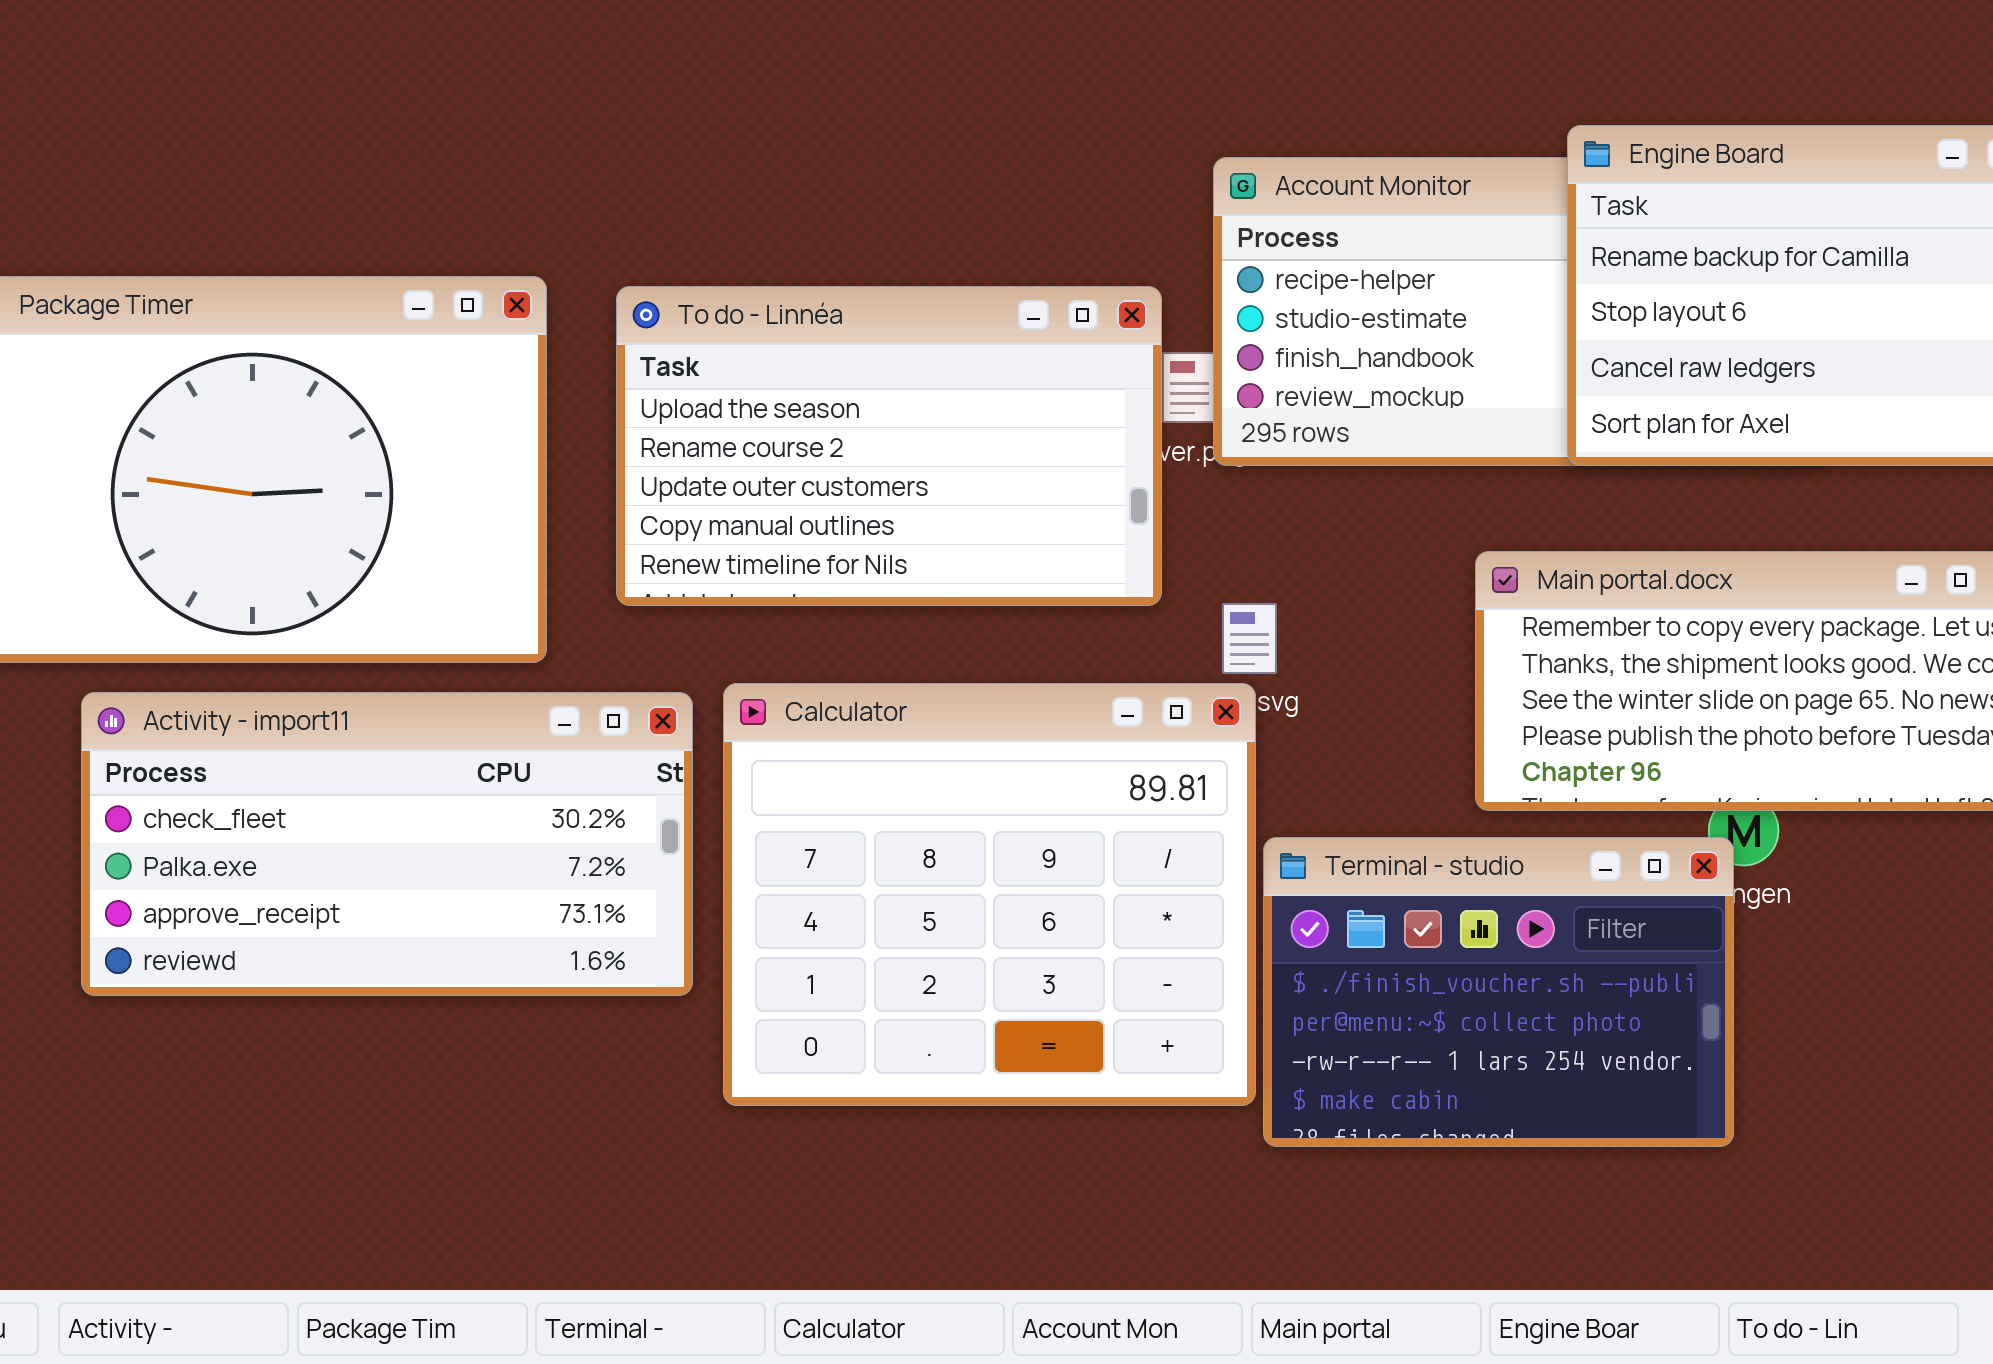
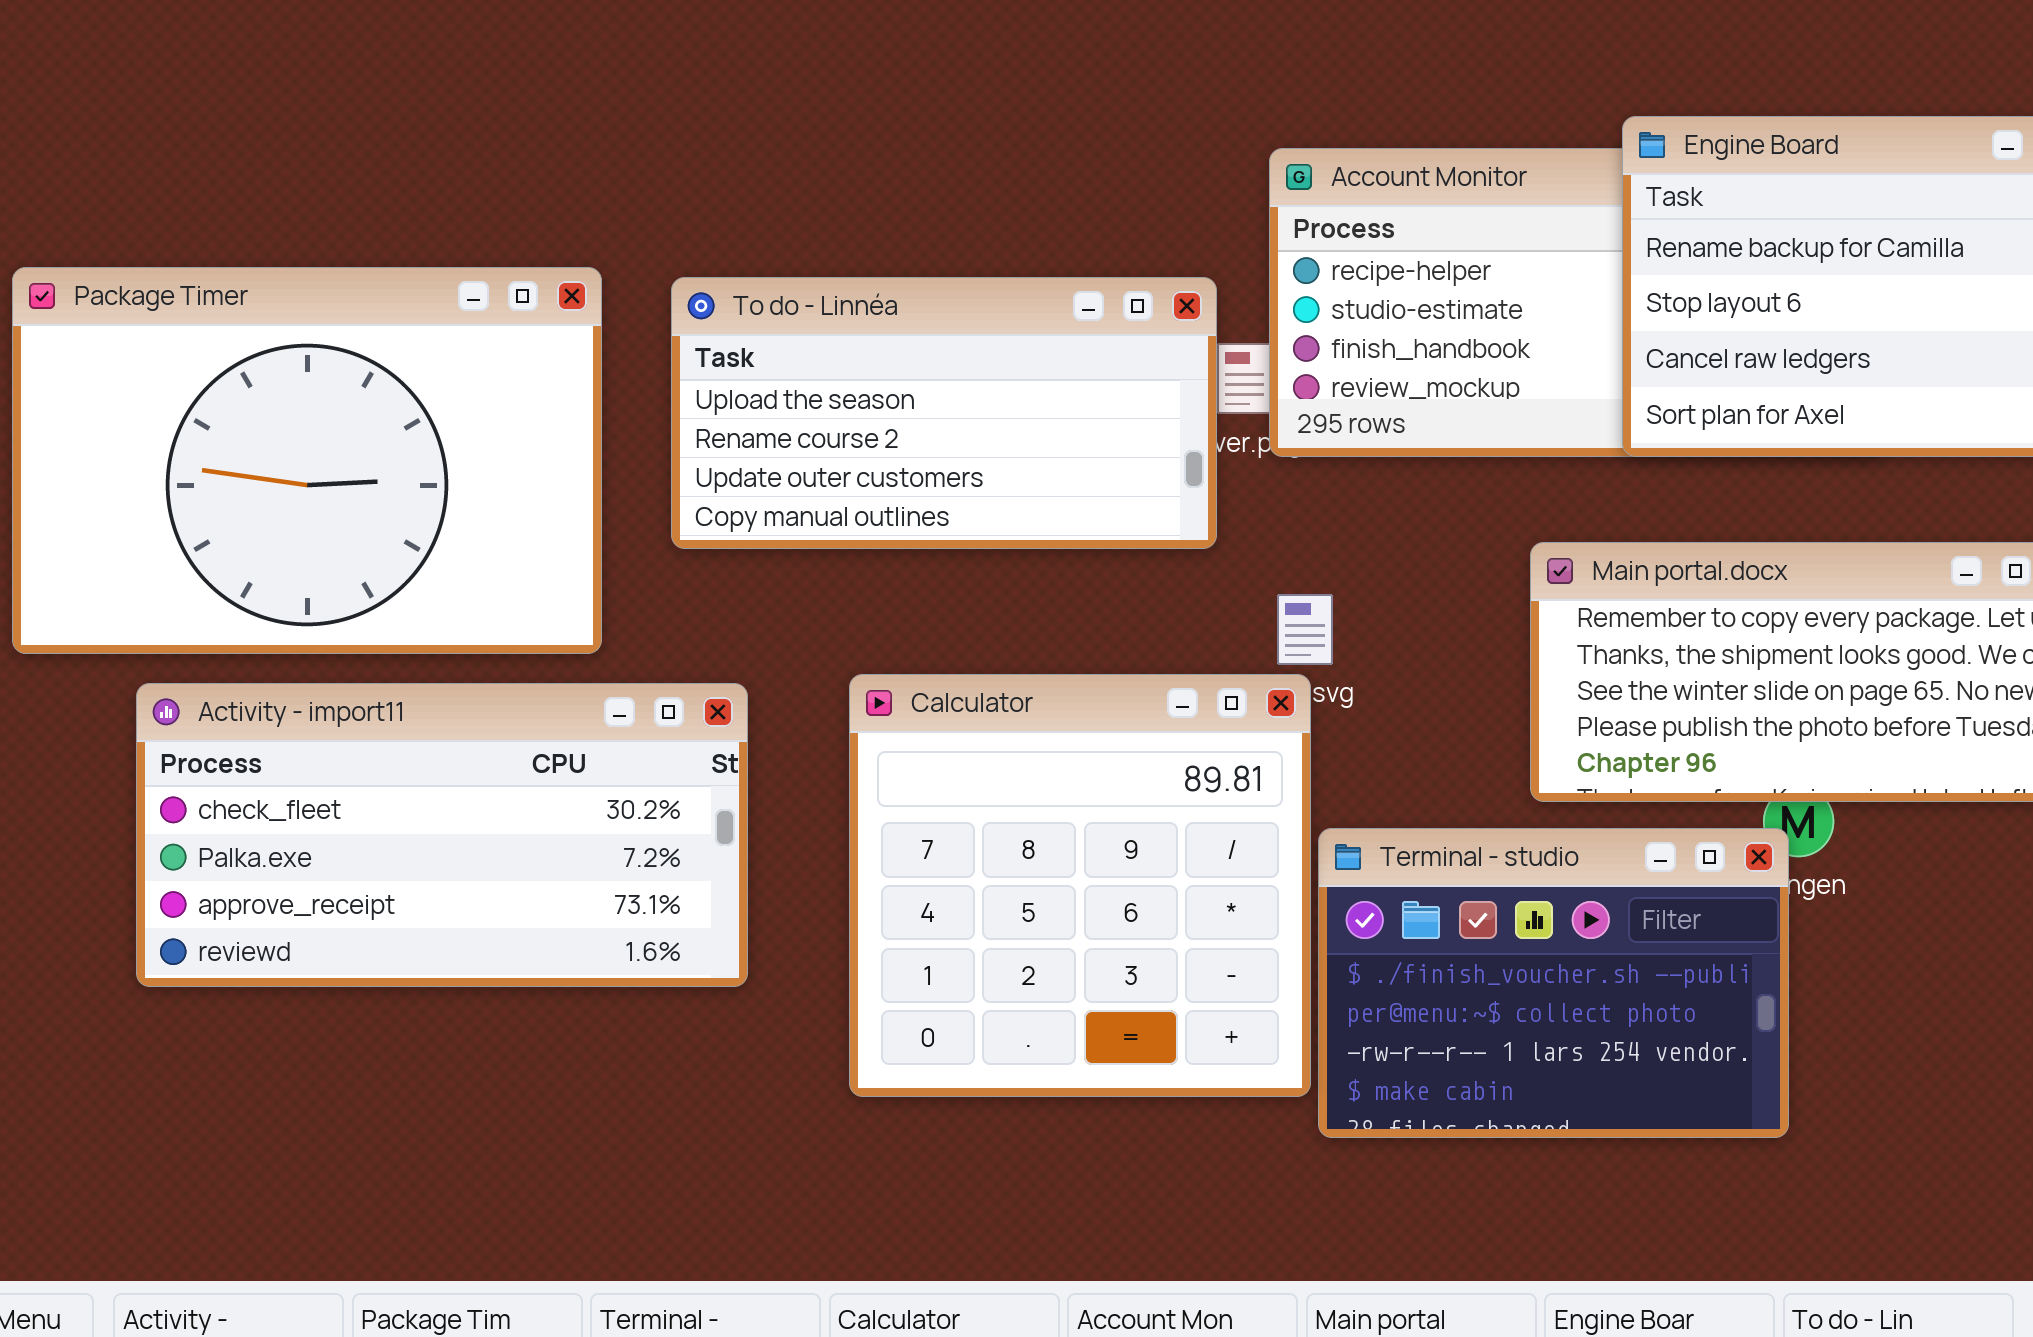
To do - Linnéa: [616,286,1162,606] -> [671,277,1217,549], resized
Calculator: [723,683,1256,1106] -> [849,674,1311,1097], resized

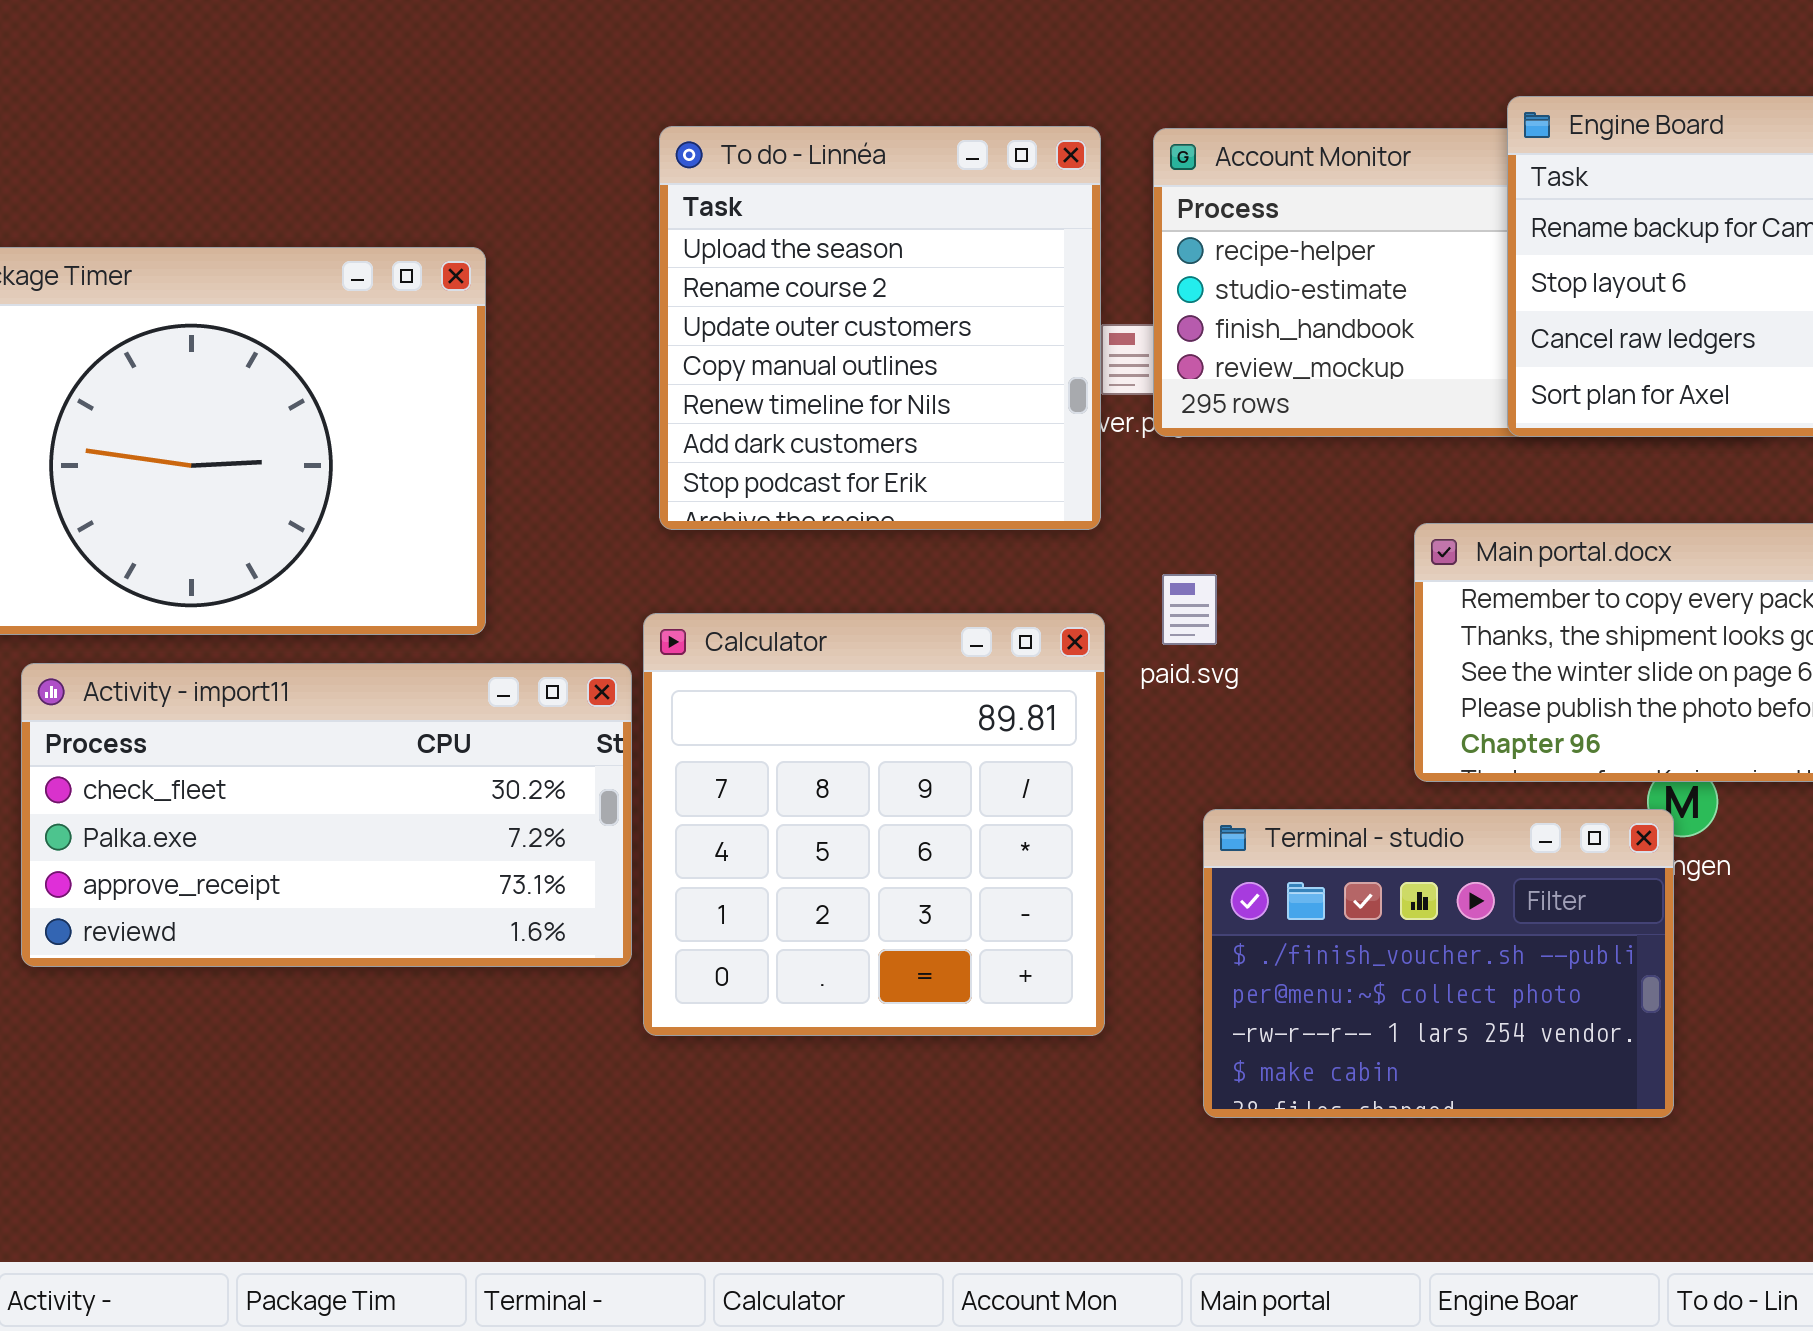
To do - Linnéa: [671,277,1217,549] -> [659,126,1101,530], resized
Calculator: [849,674,1311,1097] -> [643,613,1105,1036], moved

